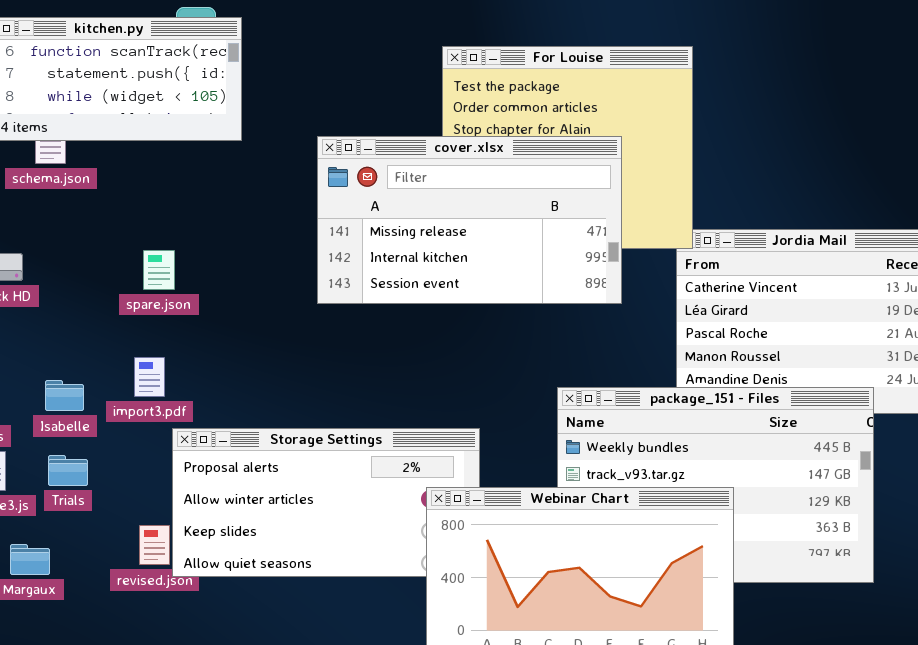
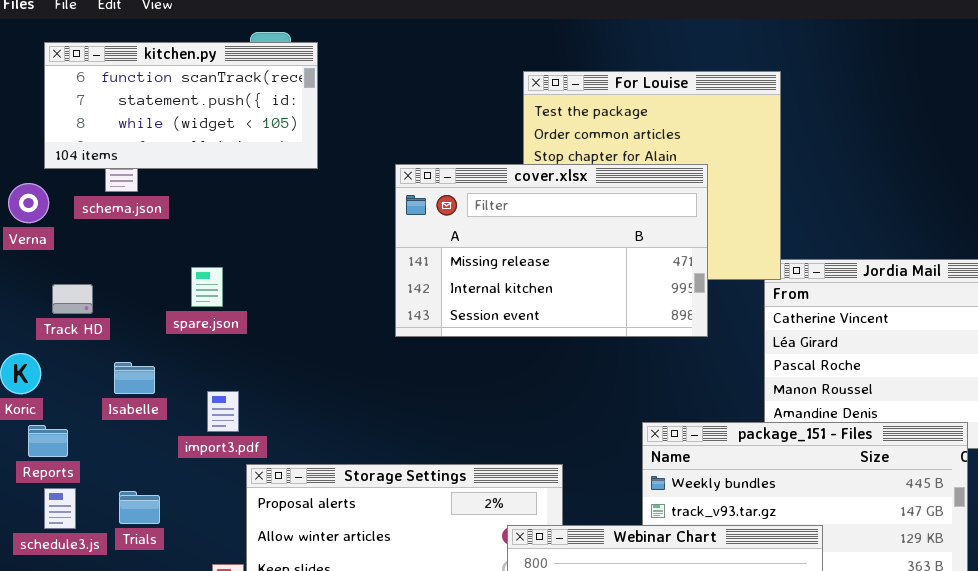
spare.json: [143,250,175,290] -> [191,267,223,307], moved
Isabelle: [45,380,84,411] -> [114,362,155,394], moved

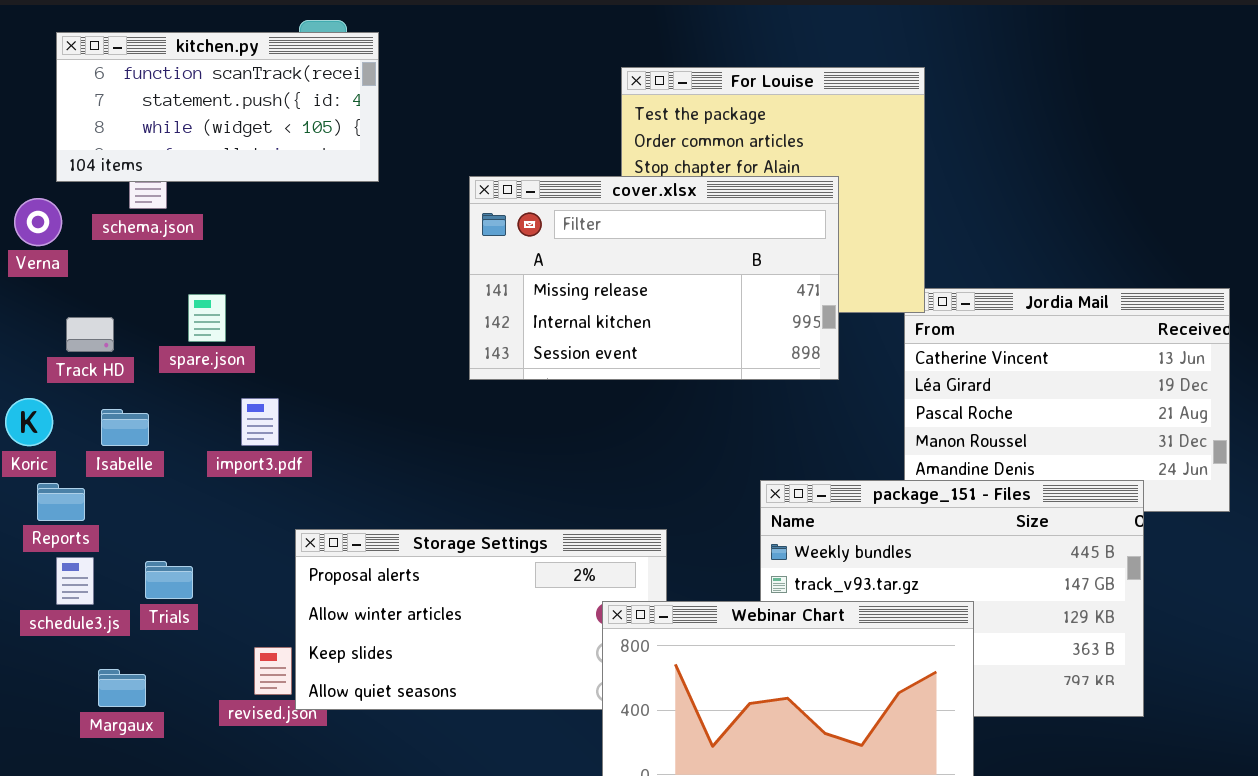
spare.json: [191,267,223,307] -> [188,294,226,342], moved
Isabelle: [114,362,155,394] -> [101,409,149,446], moved
import3.pdf: [207,391,239,432] -> [241,398,279,446], moved

